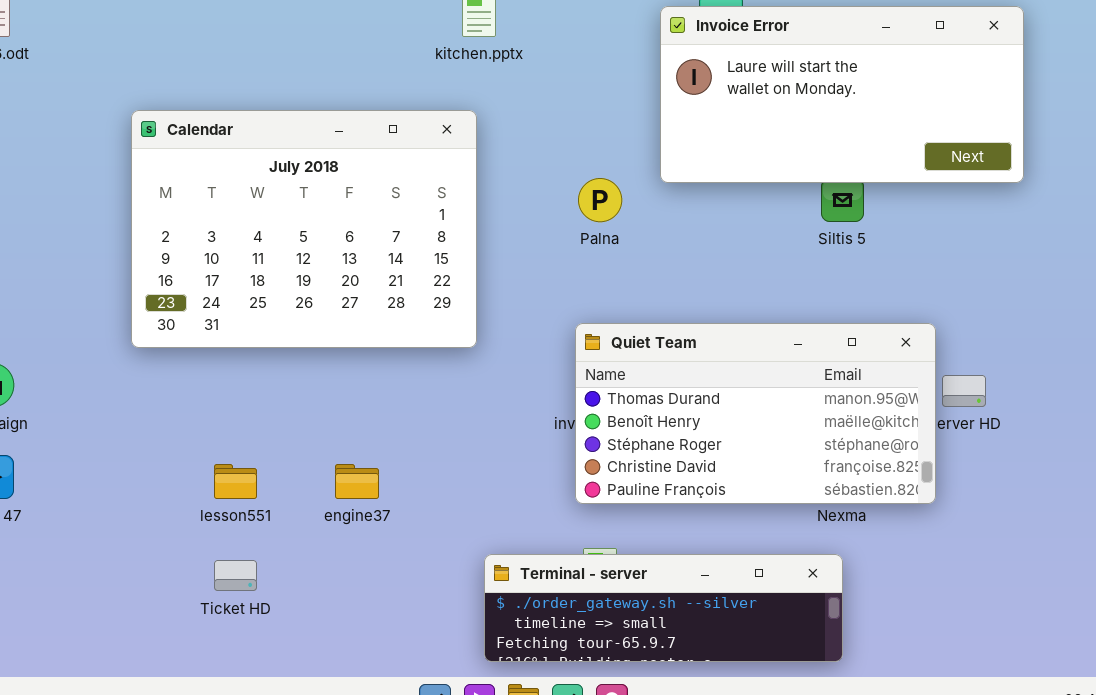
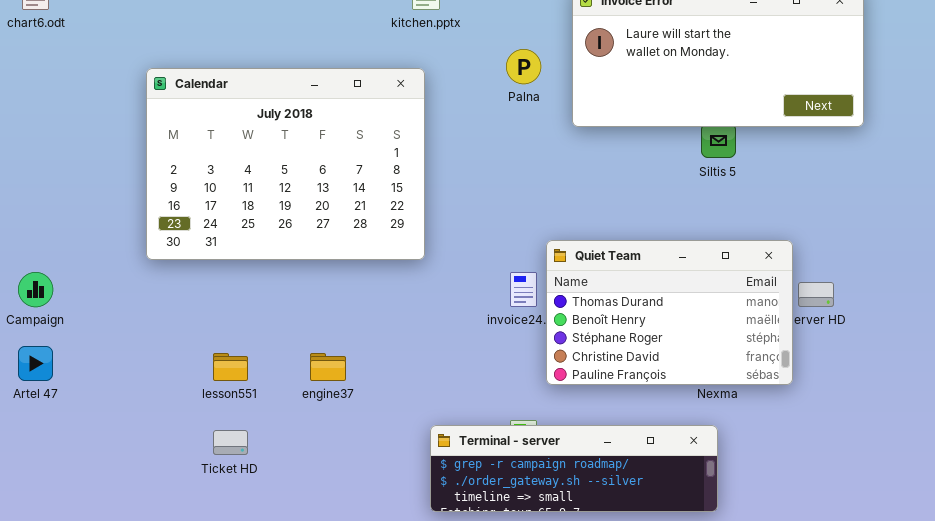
Palna: [578,178,622,222] -> [506,49,541,84], moved
Quiet Team: [575,323,936,504] -> [546,240,793,385], resized
Terminal - server: [484,554,843,662] -> [430,425,718,512], scrolled up 1 row

